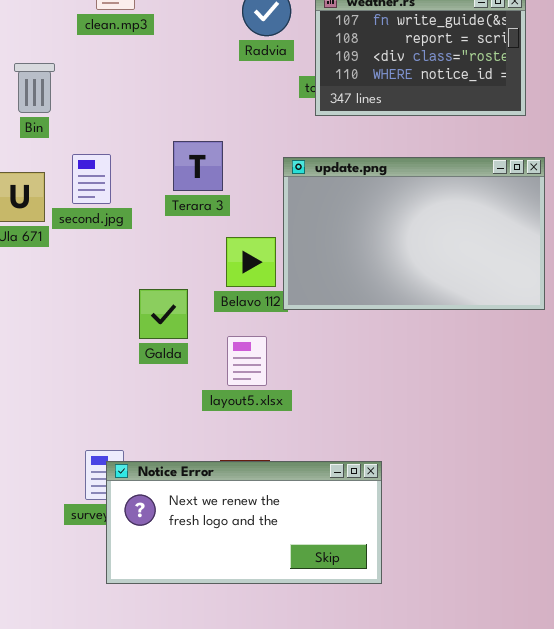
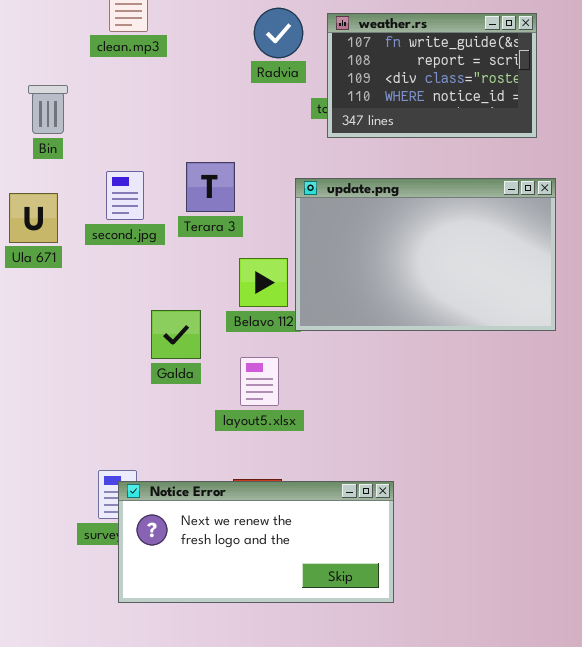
second.jpg: [72,154,111,204] -> [106,171,144,220], moved

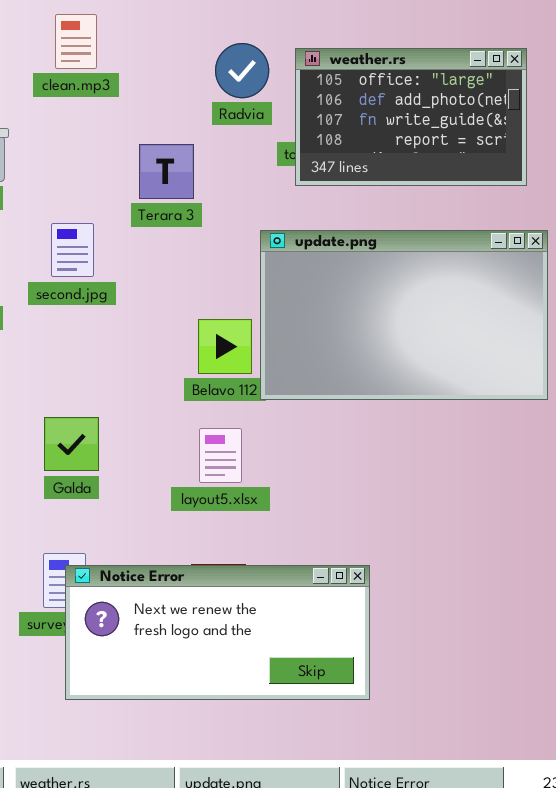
weather.rs: [327,13,537,138] -> [295,48,527,186], scrolled up 2 rows
Terara 3: [186,162,235,212] -> [139,144,194,199], moved
Galda: [151,310,201,359] -> [44,417,99,471], moved

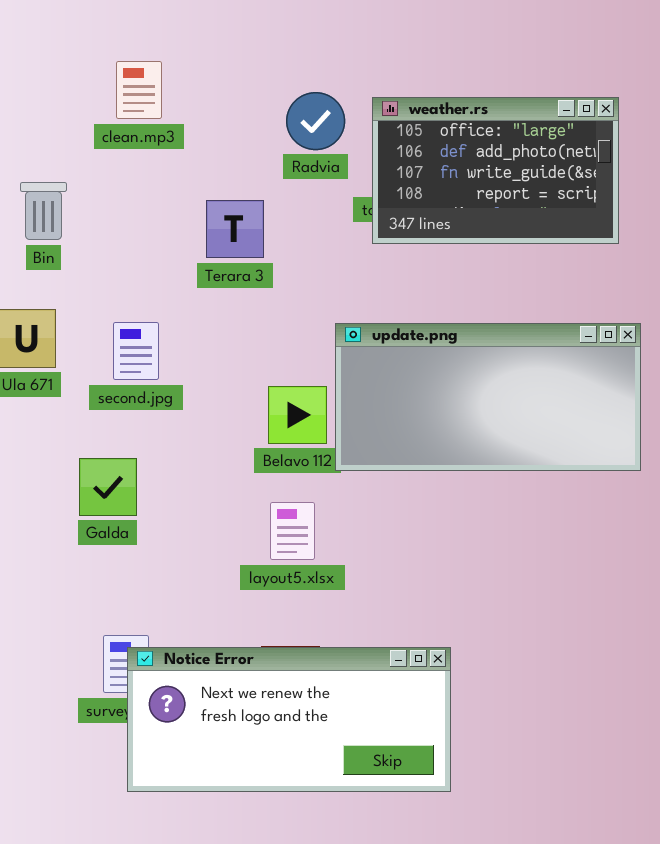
second.jpg: [51,223,94,277] -> [113,322,159,380], moved
update.png: [260,230,548,400] -> [335,323,641,471], resized
Galda: [44,417,99,471] -> [79,458,137,516], moved

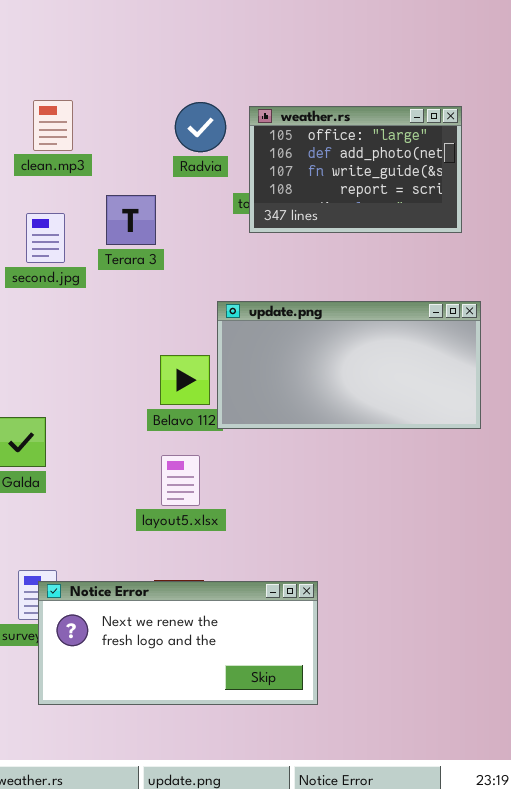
clean.mp3: [116,61,162,119] -> [33,100,73,151], moved
second.jpg: [113,322,159,380] -> [26,213,65,263], moved

